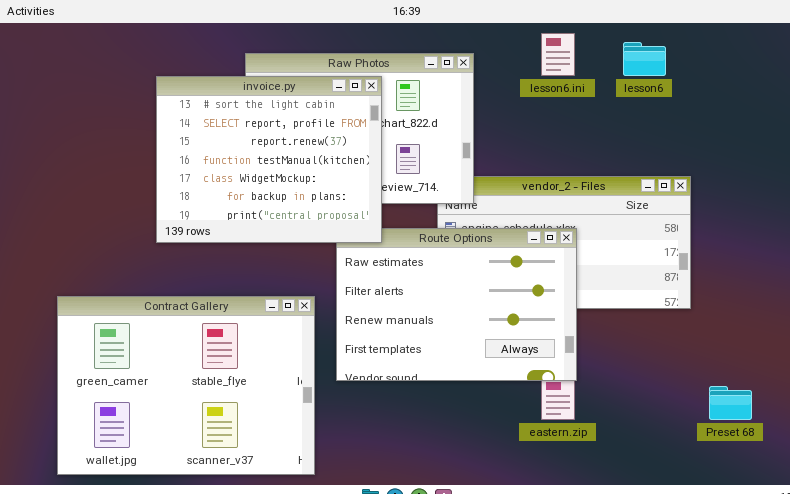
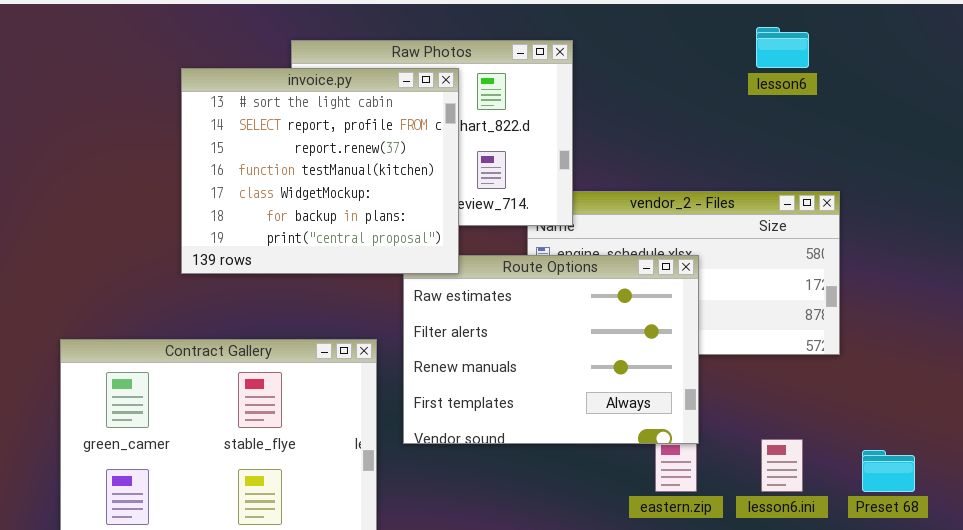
lesson6.ini: [541,33,575,76] -> [761,439,803,492], moved

